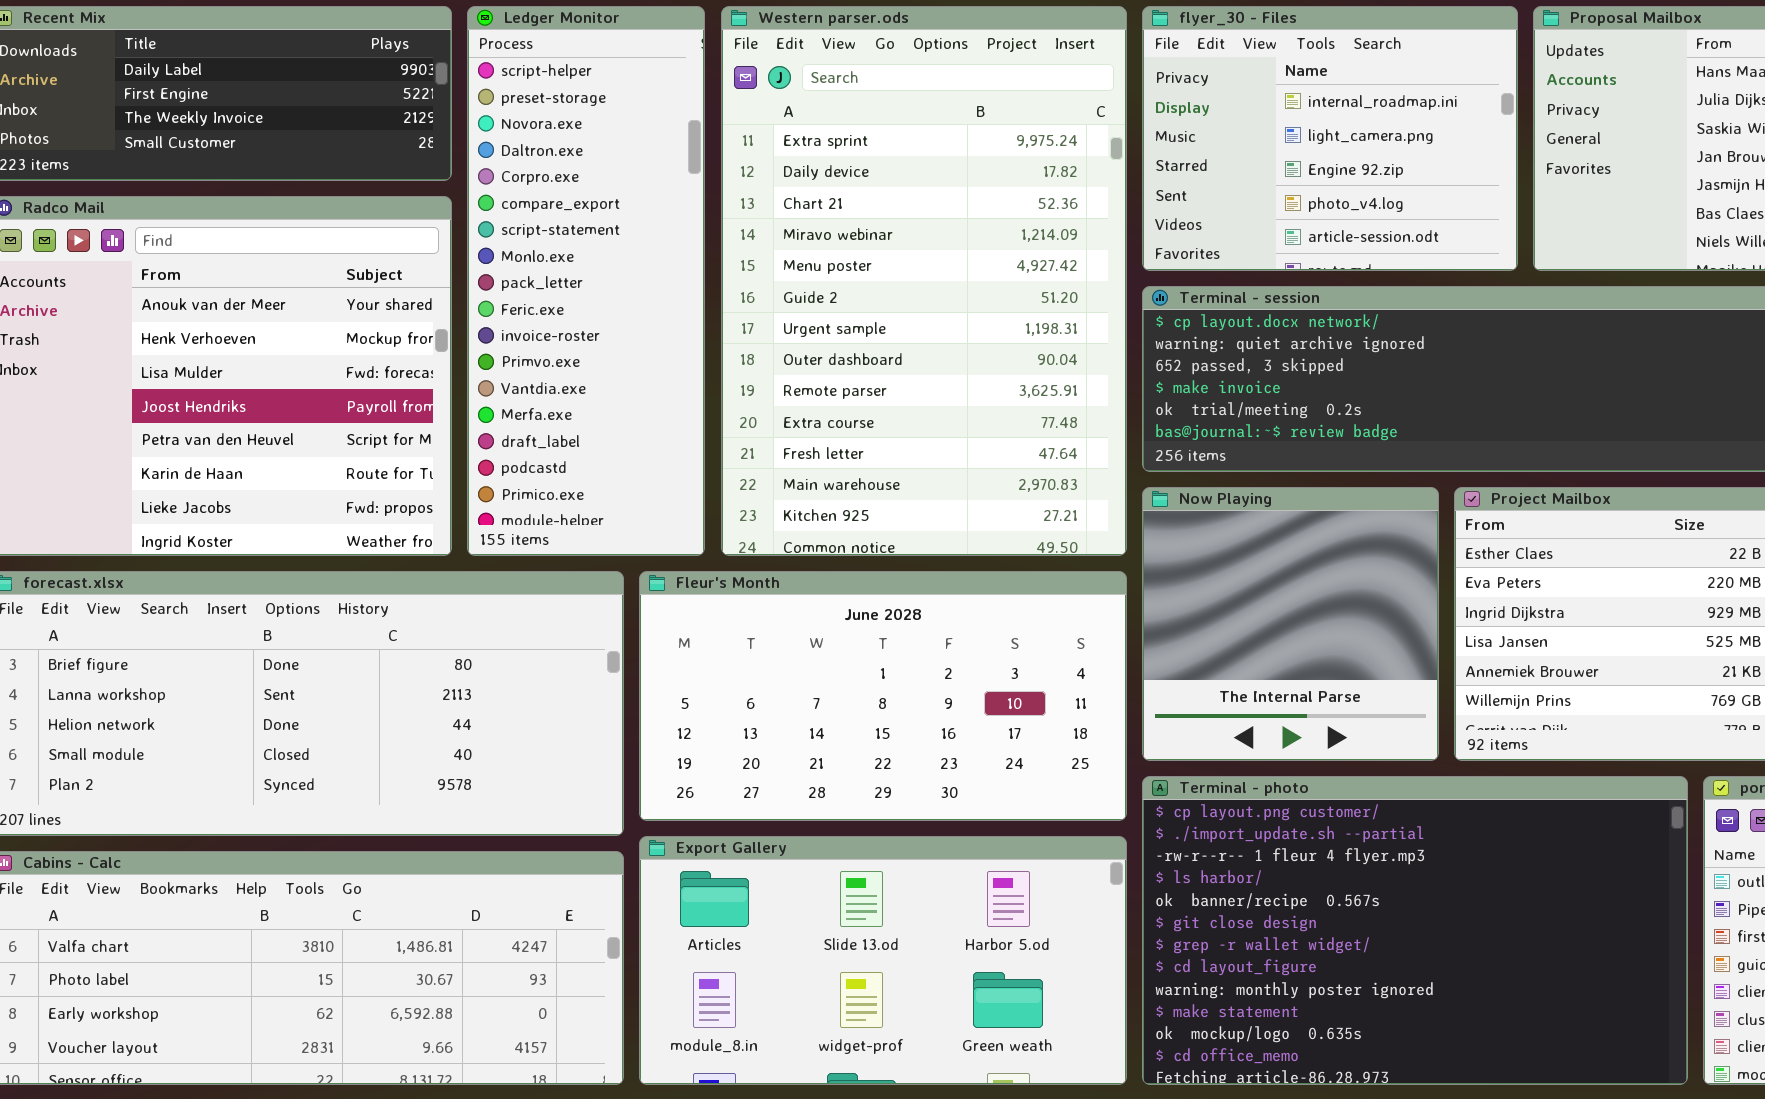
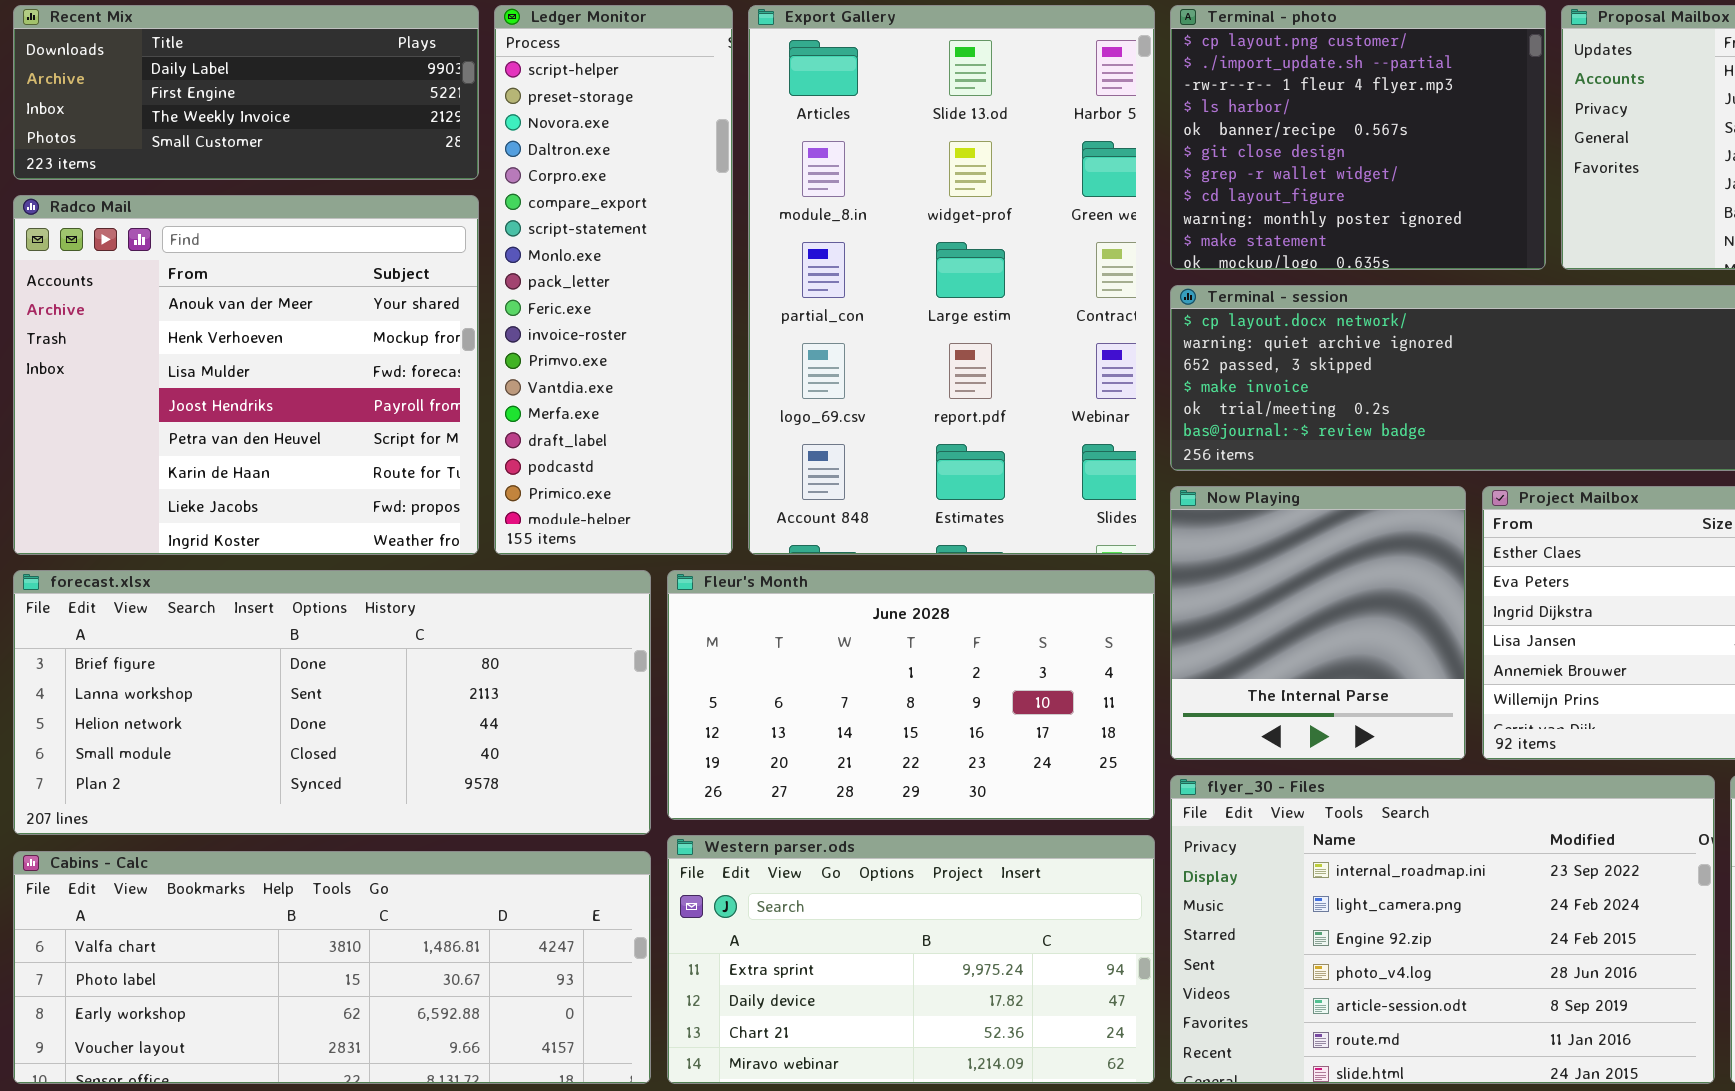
Western parser.ods: [721,6,1127,556] -> [667,835,1155,1084], moved, resized
flyer_30 - Files: [1142,6,1518,271] -> [1170,775,1715,1084], moved, resized
Terminal - photo: [1142,776,1688,1085] -> [1170,5,1546,270], moved, resized
Export Gallery: [639,836,1127,1085] -> [748,5,1155,555], moved, resized

